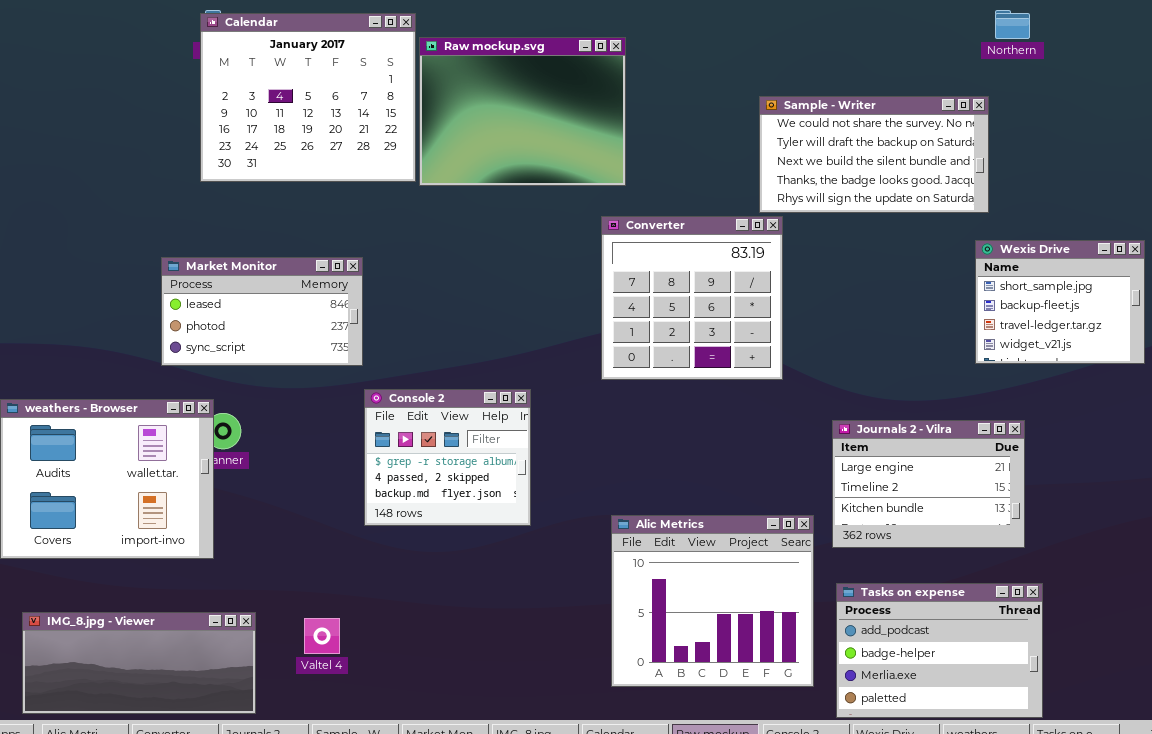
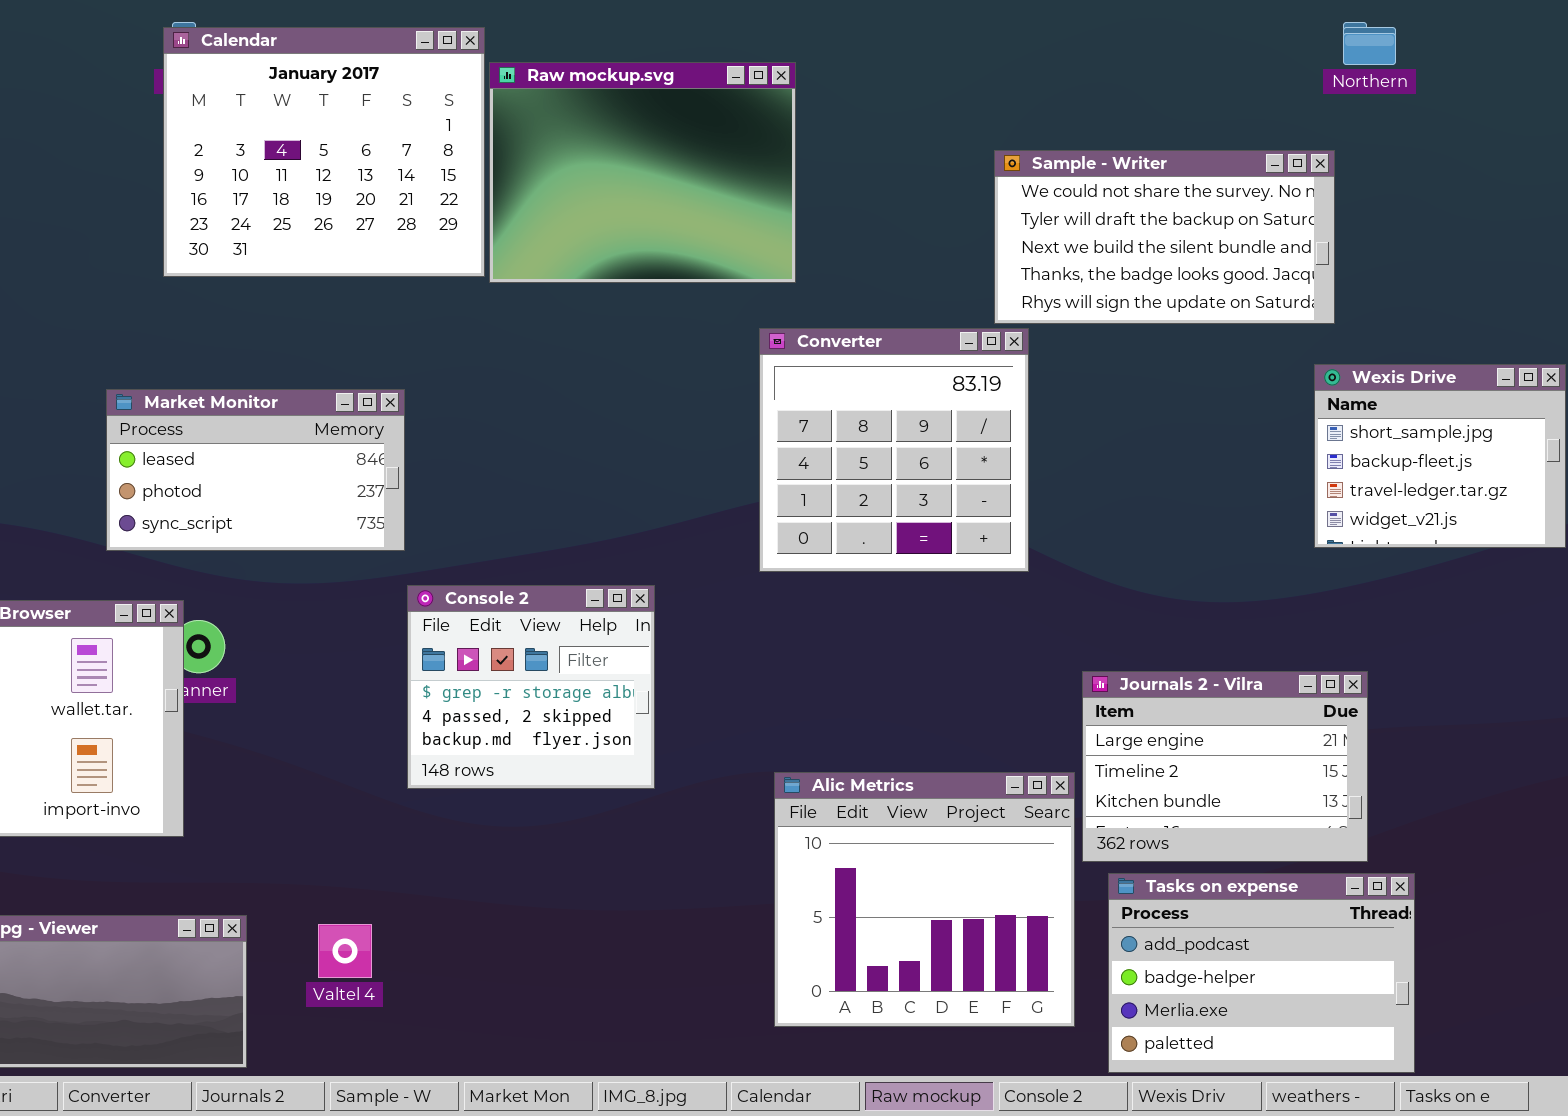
Journals 2 - Vilra: [832,420,1025,548] -> [1082,671,1368,862], moved

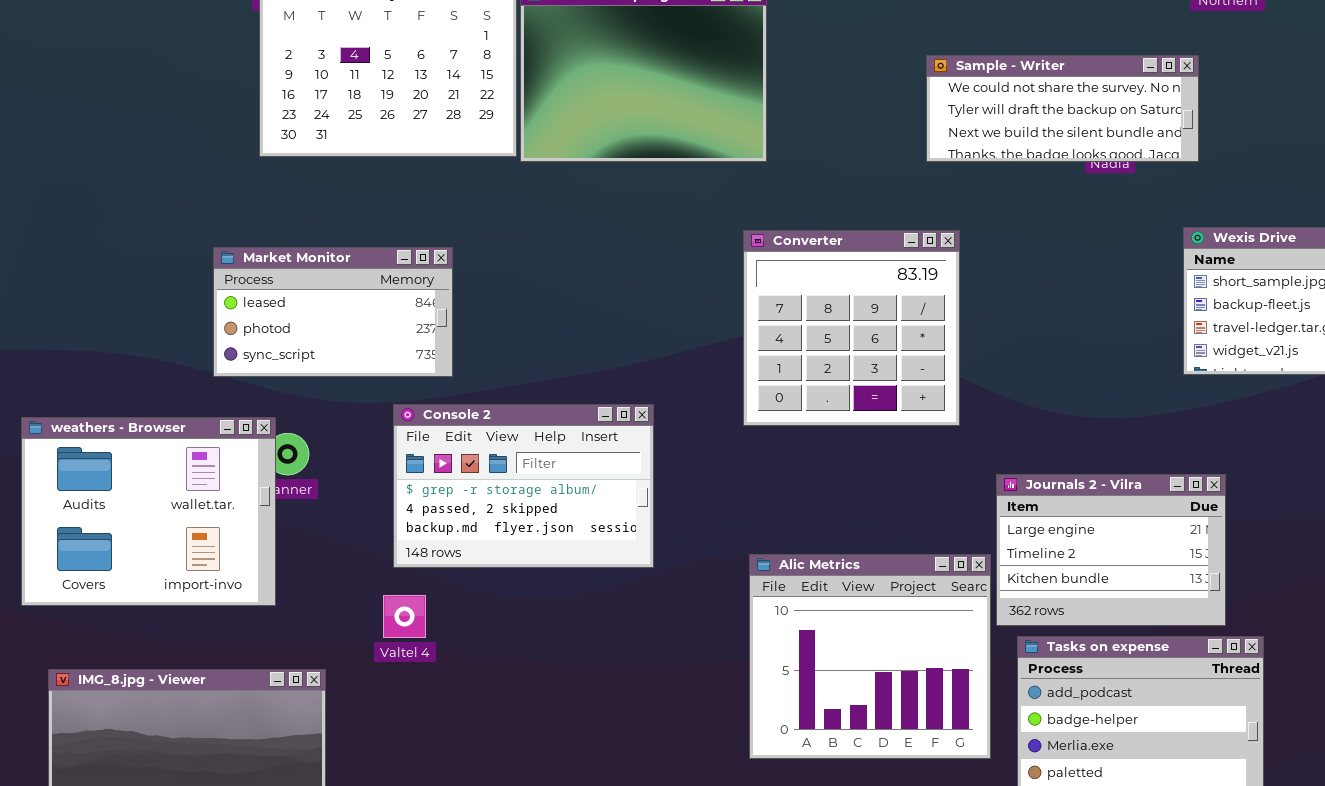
Sample - Writer: [994,150,1335,324] -> [926,55,1199,162], resized
Converter: [759,328,1029,572] -> [743,230,960,426], moved
Console 2: [407,585,655,789] -> [393,404,654,568], resized
Valtel 4: [318,924,372,978] -> [383,595,426,638], moved

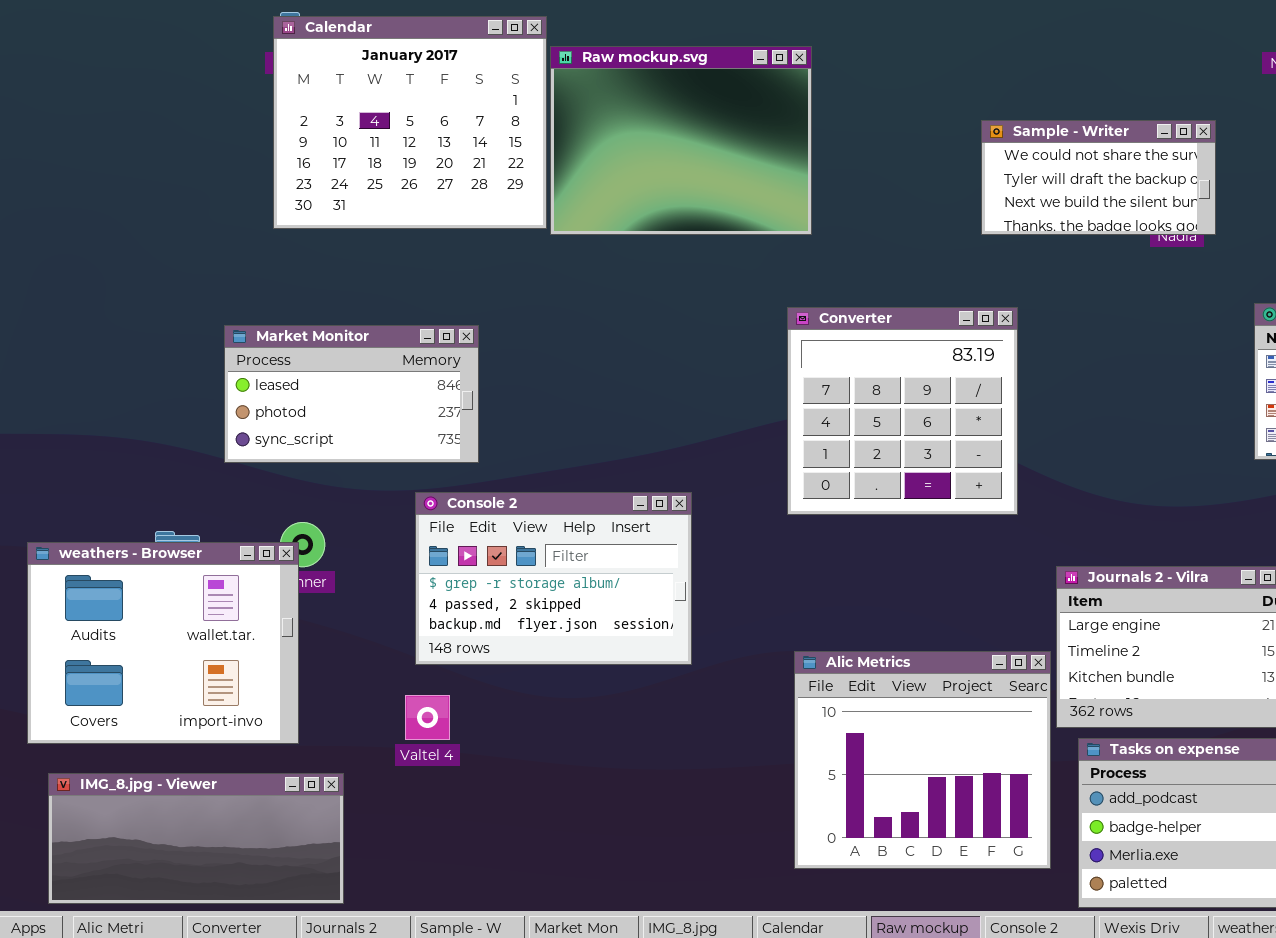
Sample - Writer: [926,55,1199,162] -> [981,120,1216,235], resized
weathers - Browser: [21,417,276,606] -> [27,542,299,744], moved

